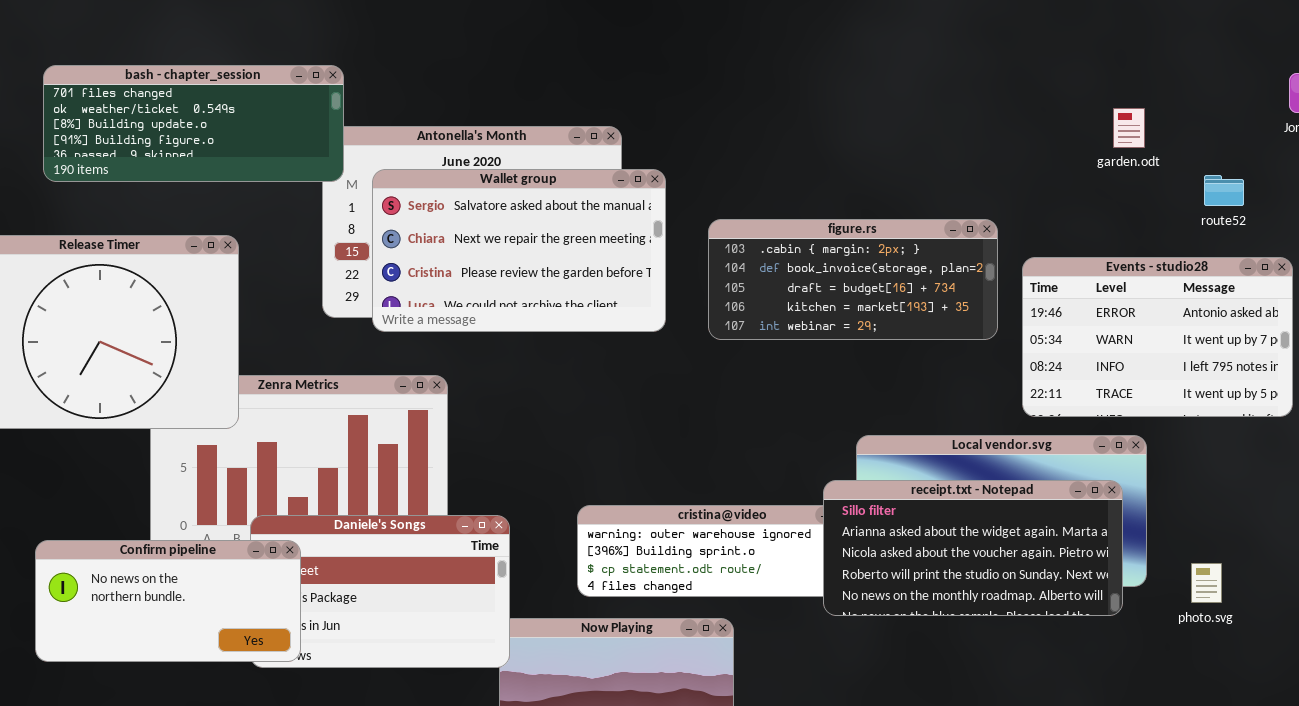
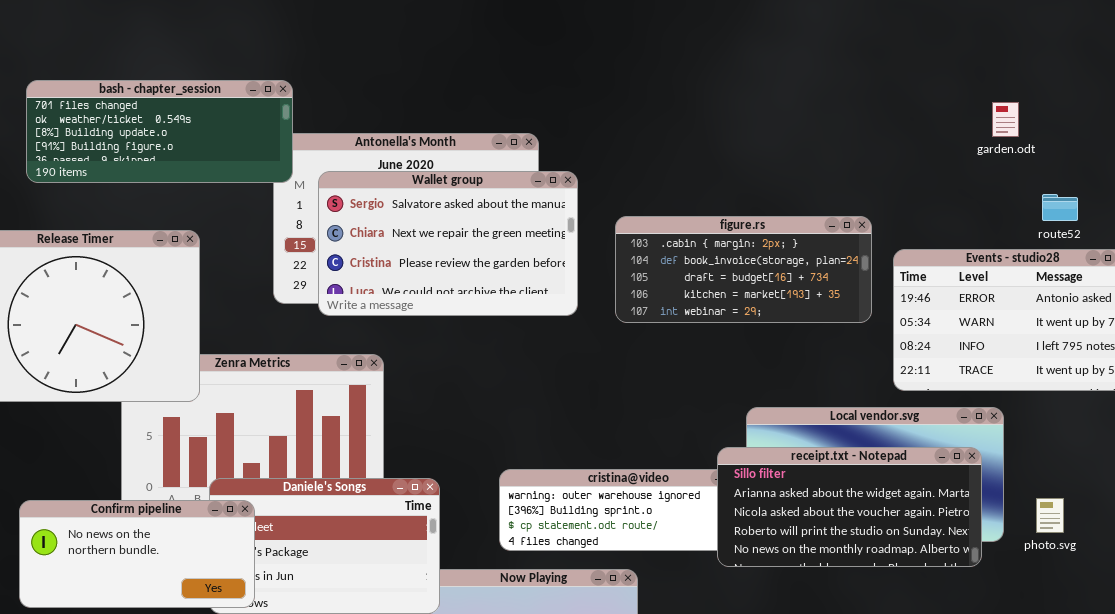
garden.odt: [1113,108,1145,148] -> [992,102,1019,137], moved
route52: [1204,175,1244,206] -> [1042,194,1078,221], moved
photo.svg: [1191,563,1222,603] -> [1036,498,1064,533], moved

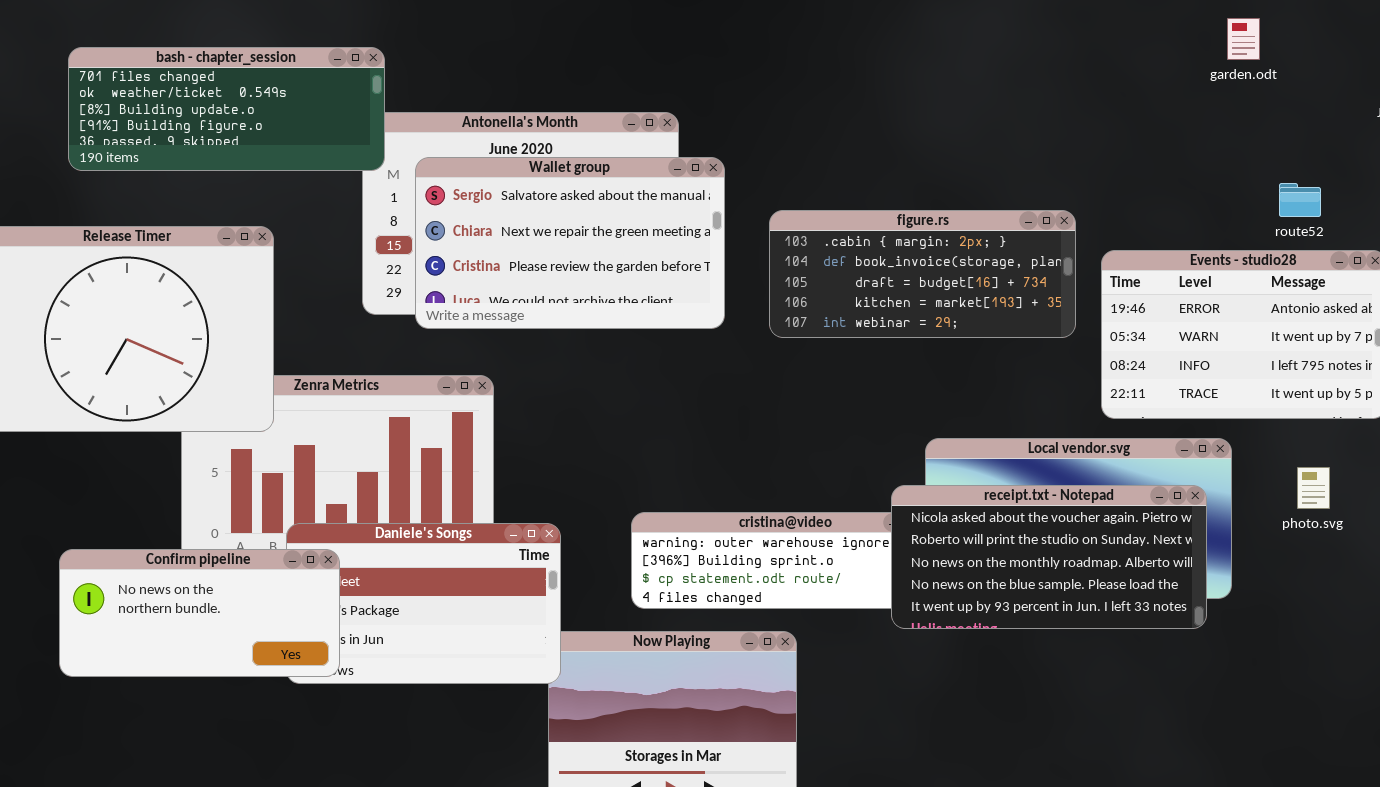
garden.odt: [992,102,1019,137] -> [1227,18,1260,60], moved
receipt.txt - Notepad: [717,447,982,567] -> [891,485,1207,629], scrolled down 2 rows
photo.svg: [1036,498,1064,533] -> [1297,467,1330,509], moved

